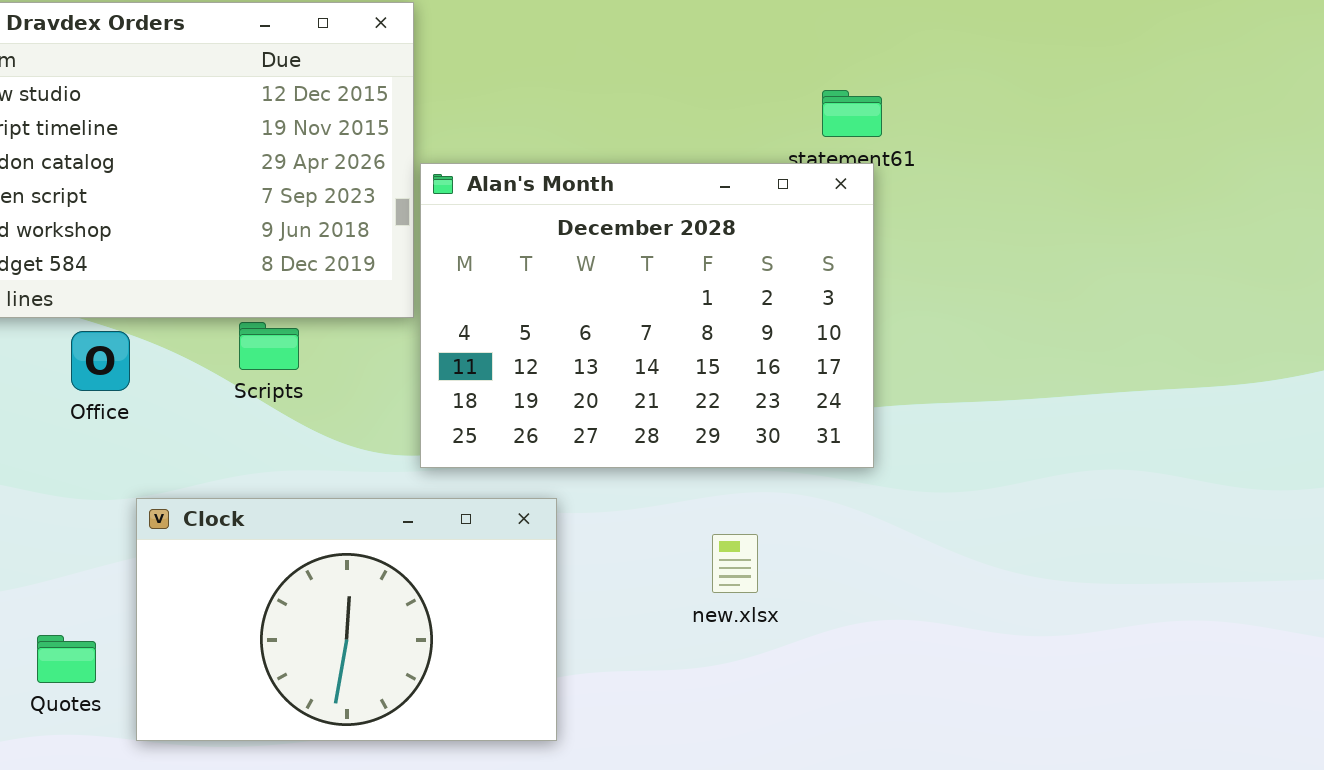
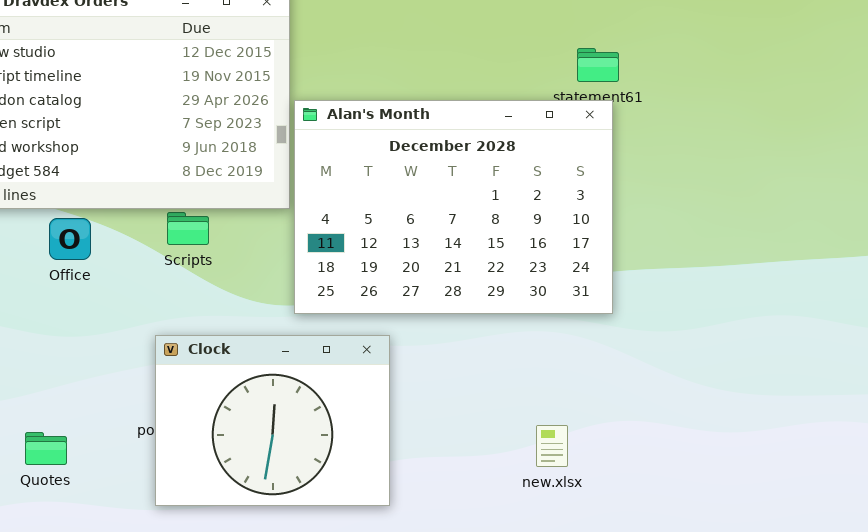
Clock: [136,498,557,741] -> [155,335,390,506], resized
new.xlsx: [712,534,758,593] -> [536,425,568,467], moved

